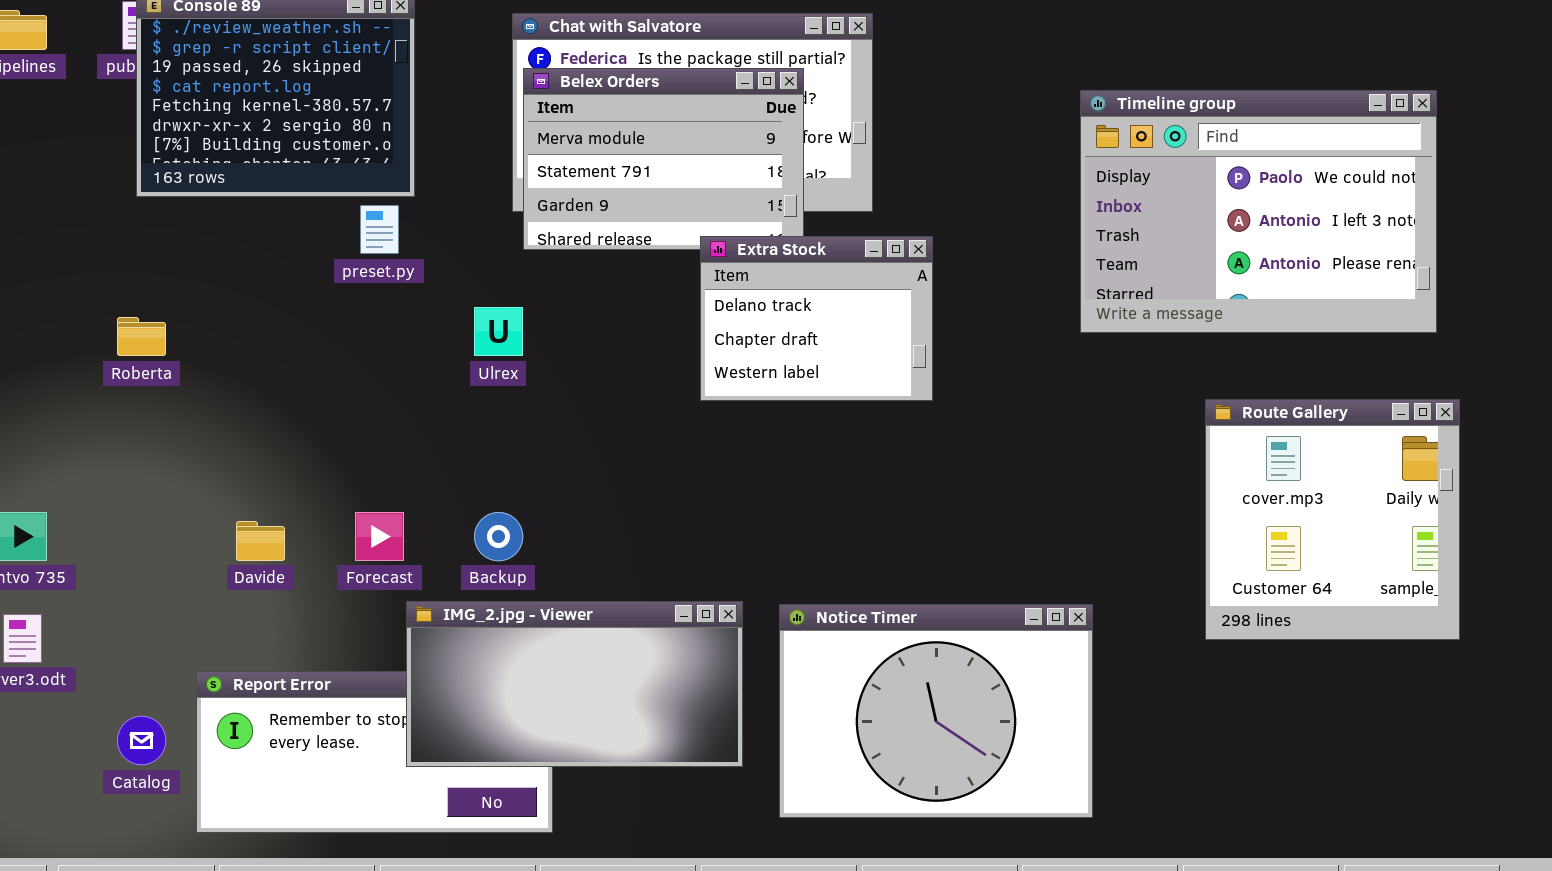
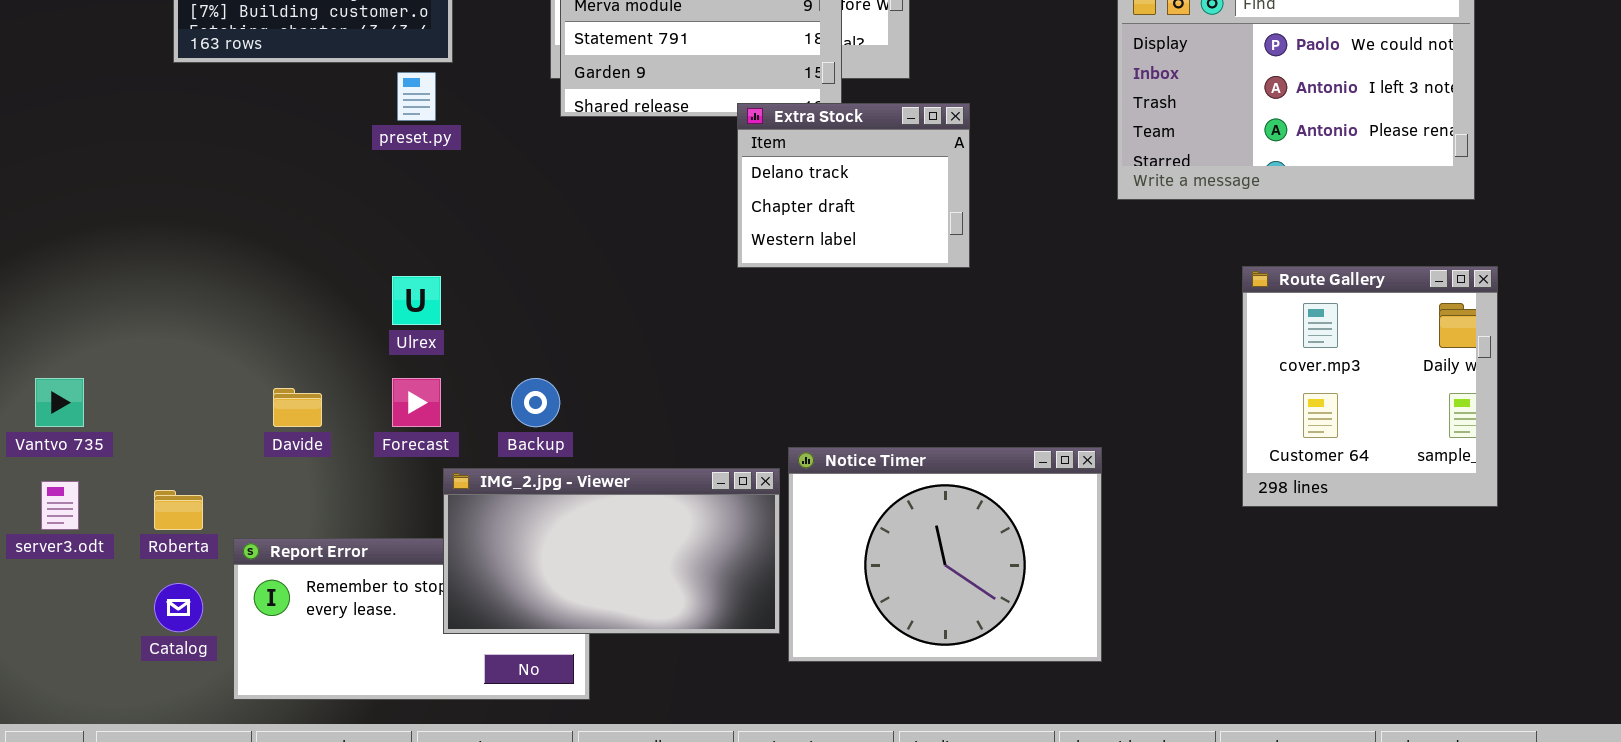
Ulrex: [474,307,523,356] -> [392,276,441,325], moved
Roberta: [117,317,166,356] -> [154,490,203,530], moved
Notice Timer: [779,604,1093,818] -> [788,447,1102,662], moved

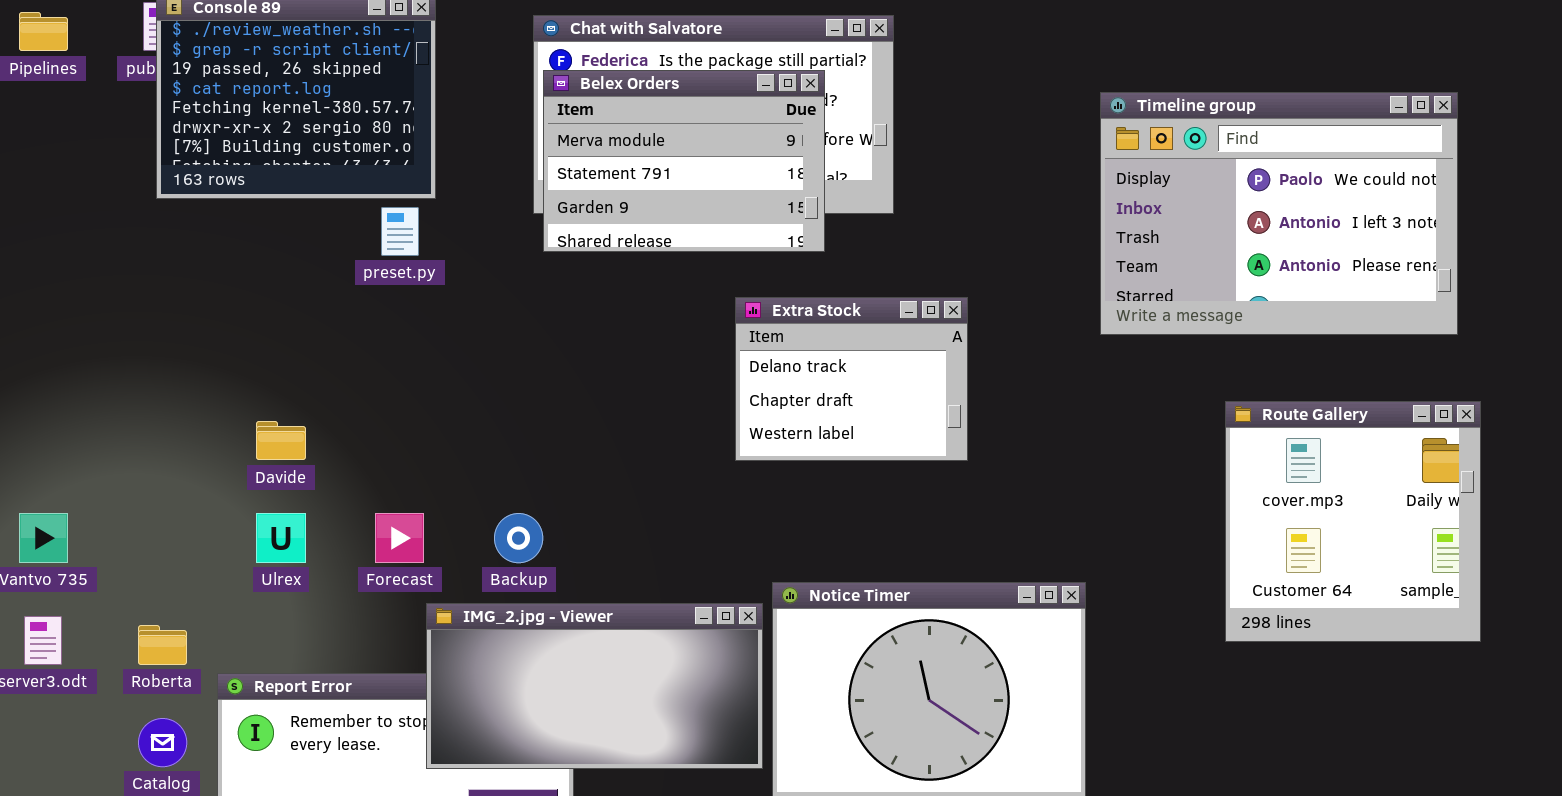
Extra Stock: [737,103,970,268] -> [735,297,968,461], moved
Ulrex: [392,276,441,325] -> [256,513,306,563], moved
Davide: [273,388,322,427] -> [256,421,306,460], moved

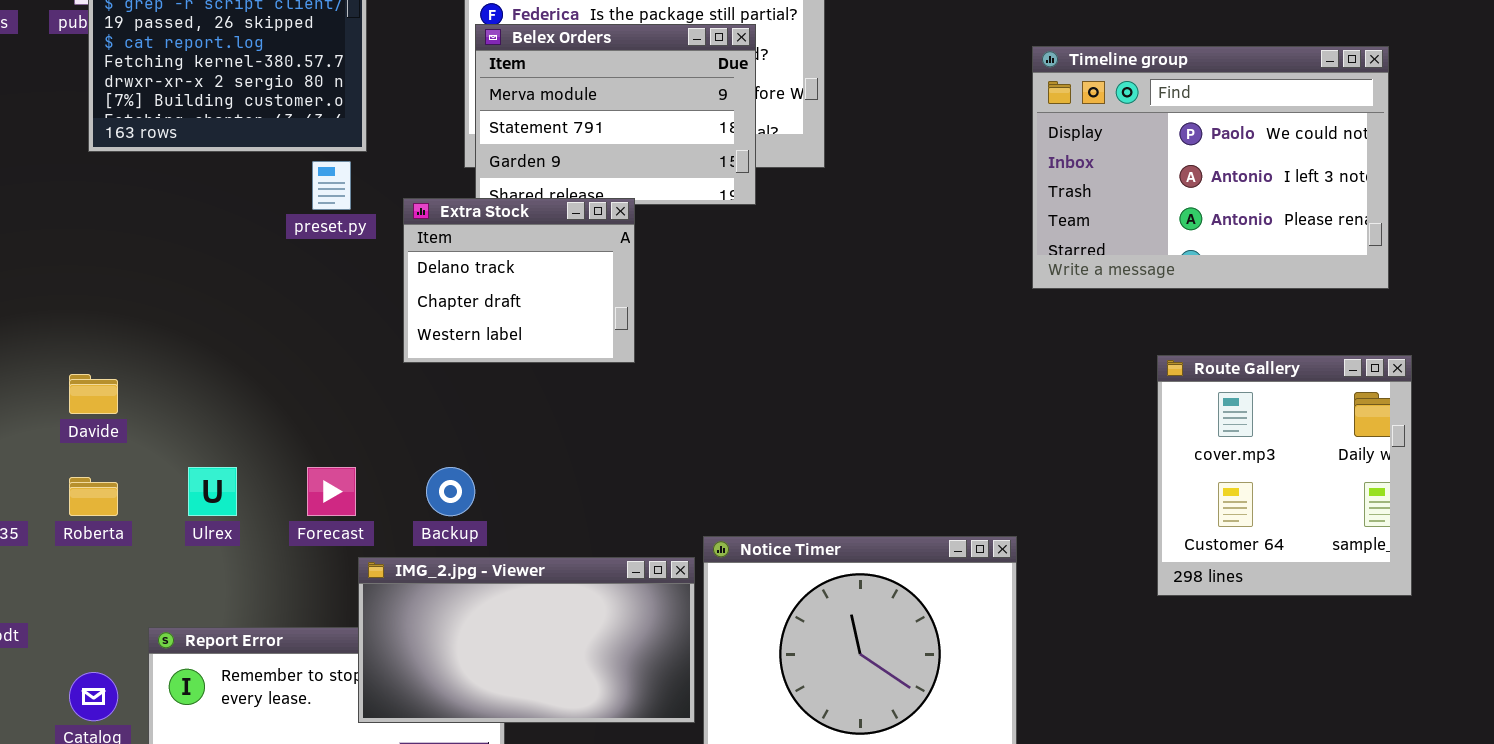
Extra Stock: [735,297,968,461] -> [403,198,635,363], moved
Davide: [256,421,306,460] -> [69,374,118,414], moved
Roberta: [138,625,187,665] -> [69,477,118,516], moved

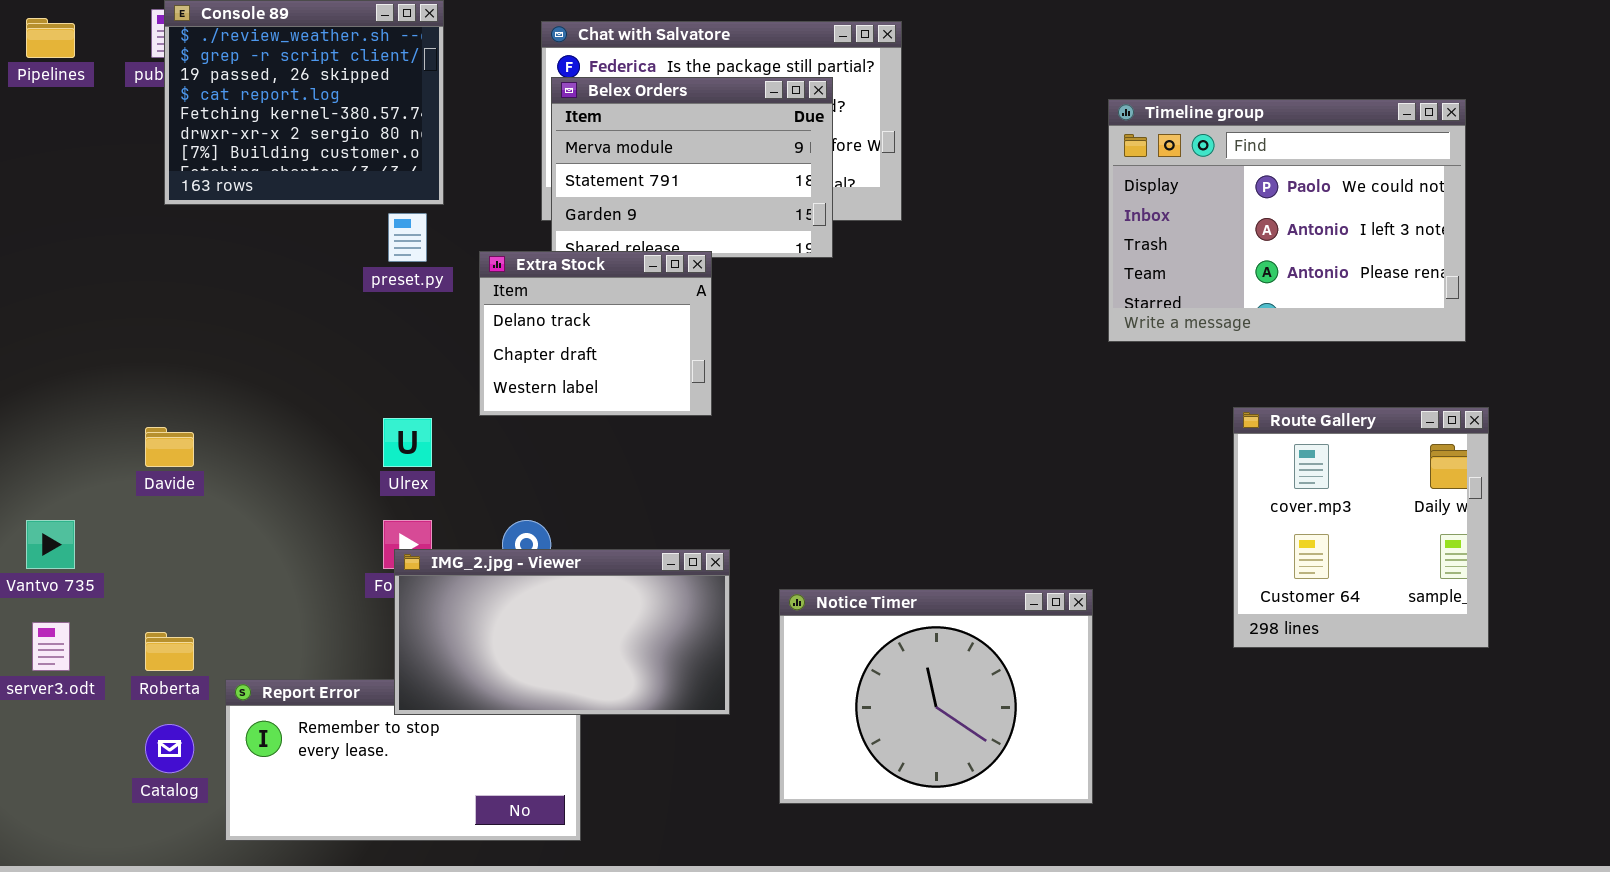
Ulrex: [188,467,237,516] -> [383,418,432,467], moved
Roberta: [69,477,118,516] -> [145,632,194,671], moved
IMG_2.jpg - Viewer: [358,557,695,723] -> [394,549,730,715], moved

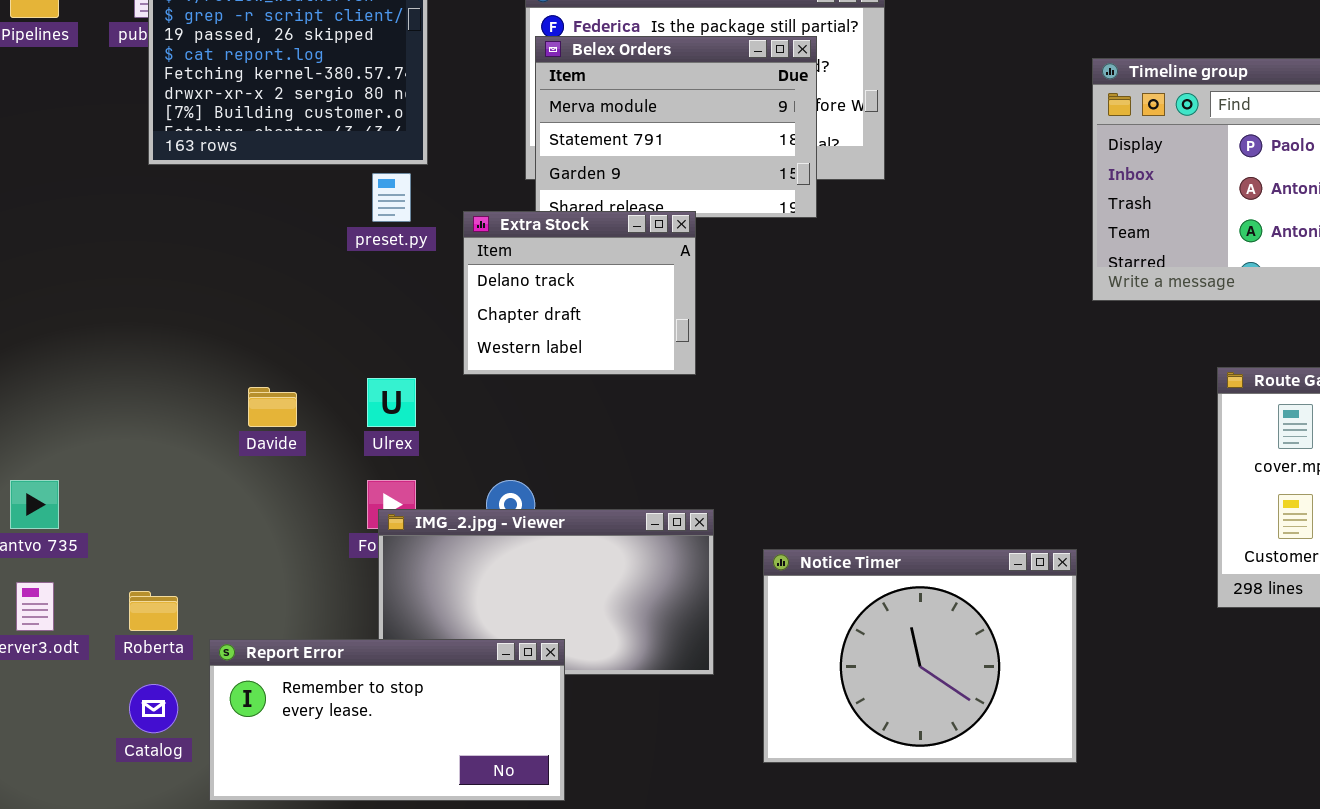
Davide: [145,427,194,467] -> [248,387,297,427], moved
Report Error: [225,679,581,841] -> [209,639,565,801], raised

